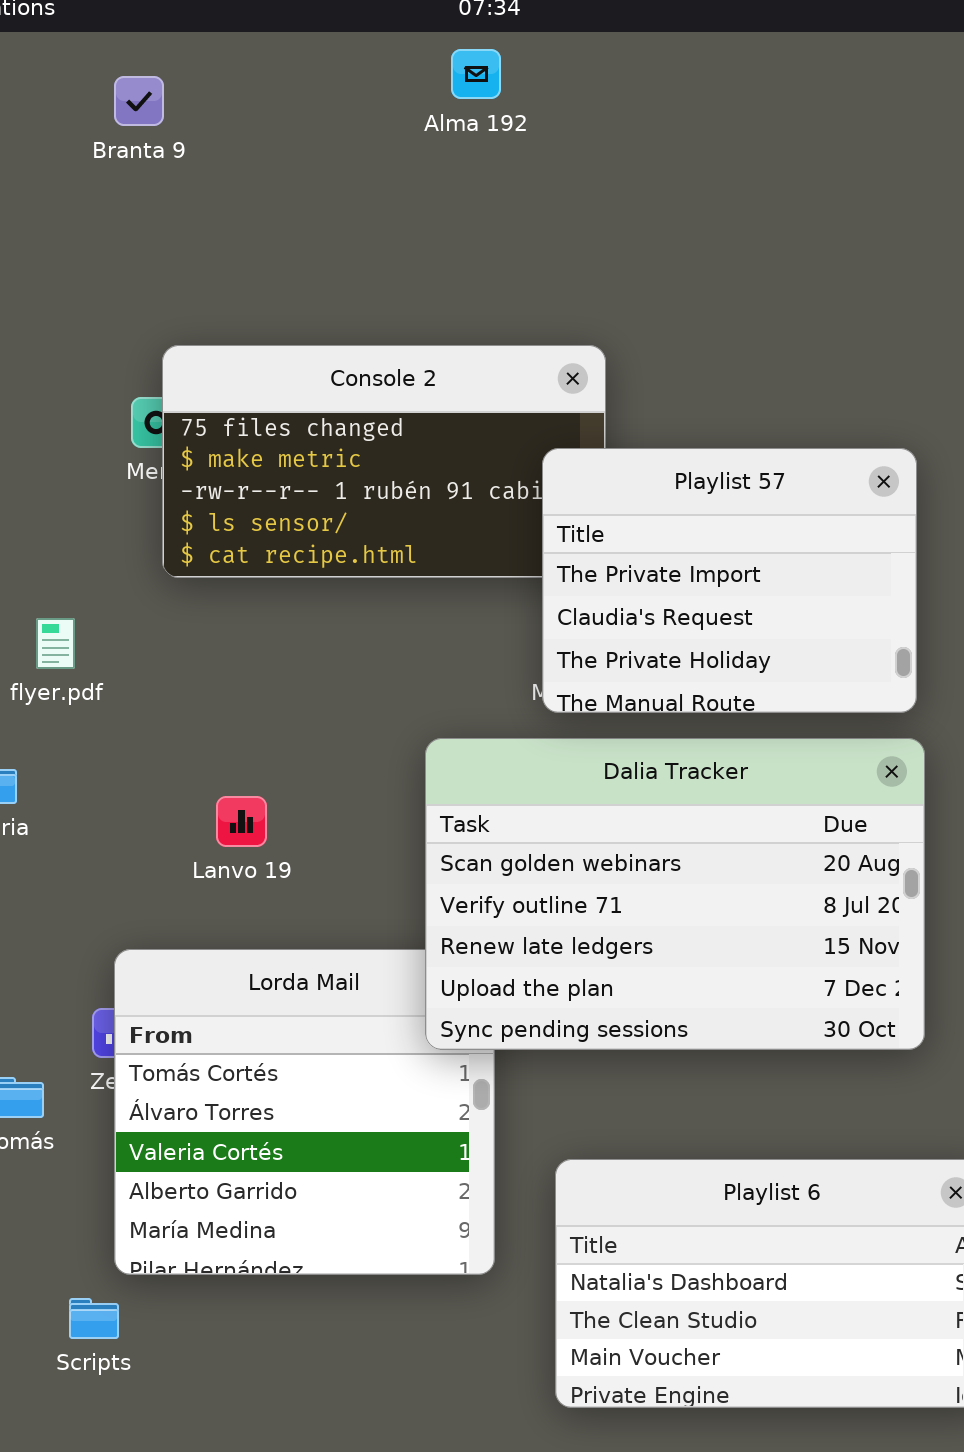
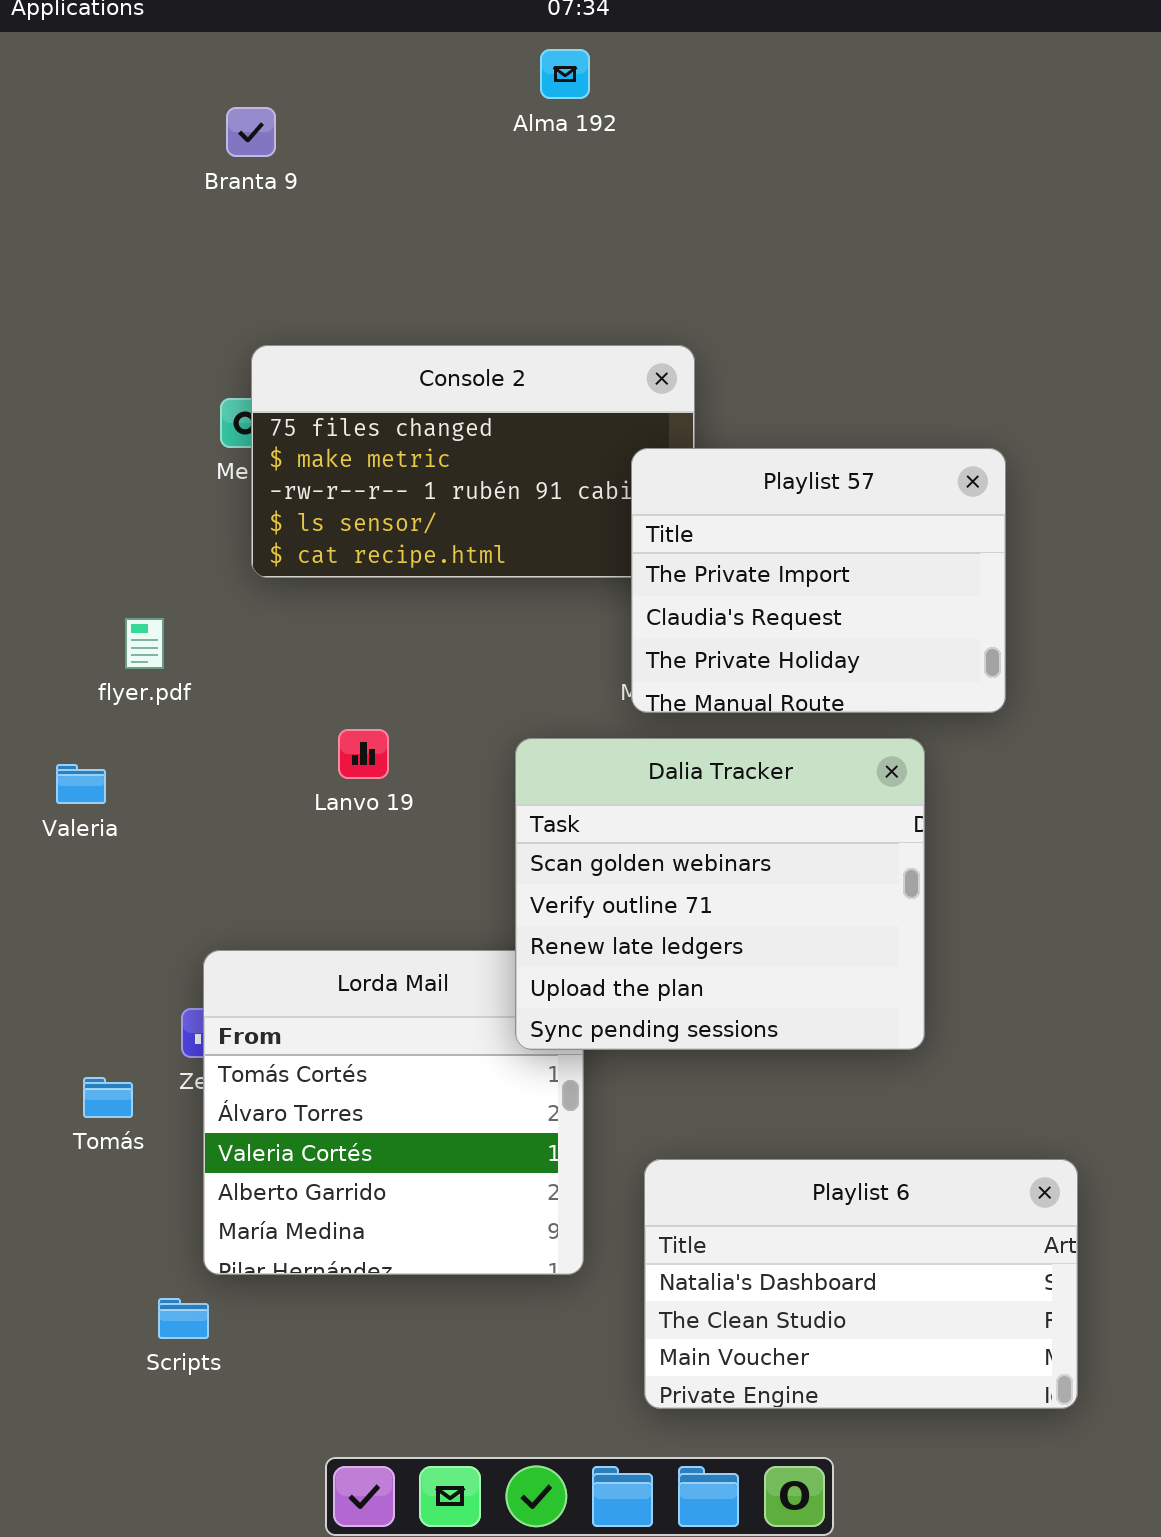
Branta 9: [114,76,164,126] -> [226,107,276,157], moved
Dalia Tracker: [425,738,925,1050] -> [515,738,925,1050], resized
Lanvo 19: [216,796,267,847] -> [338,729,389,779], moved

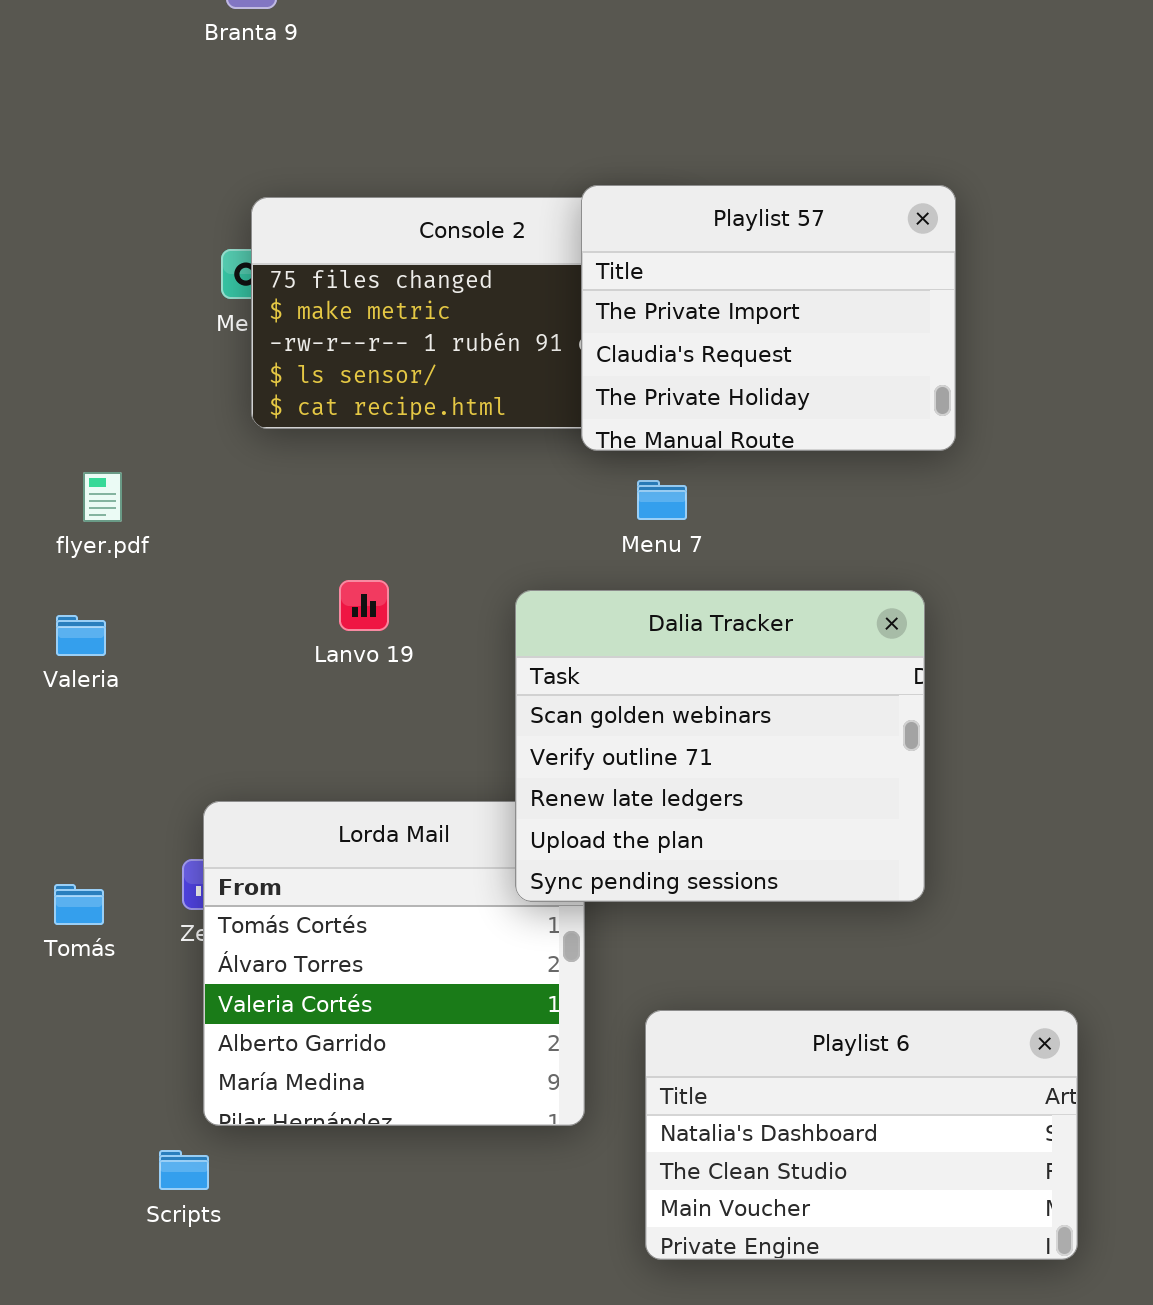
Playlist 57: [631,448,1006,713] -> [581,185,956,451], moved
flyer.pdf: [125,618,164,669] -> [83,472,122,522], moved
Tomás: [83,1077,133,1118] -> [54,884,104,925], moved

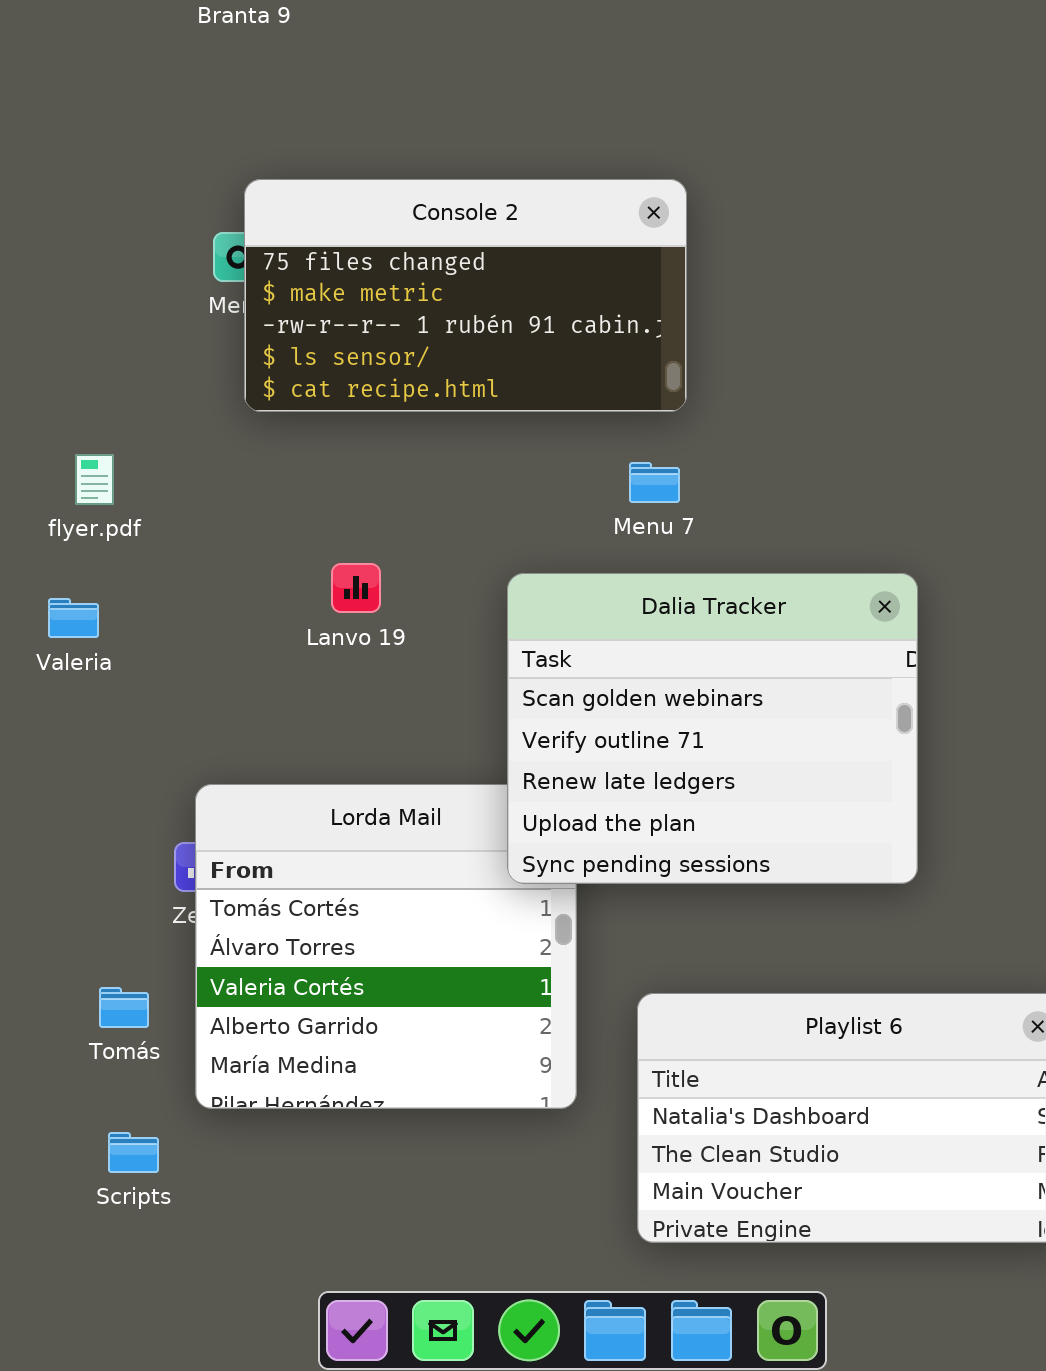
Playlist 57: [581,185,956,451] -> none, closed
Tomás: [54,884,104,925] -> [99,987,149,1028], moved
Scripts: [159,1150,209,1190] -> [108,1132,159,1173], moved

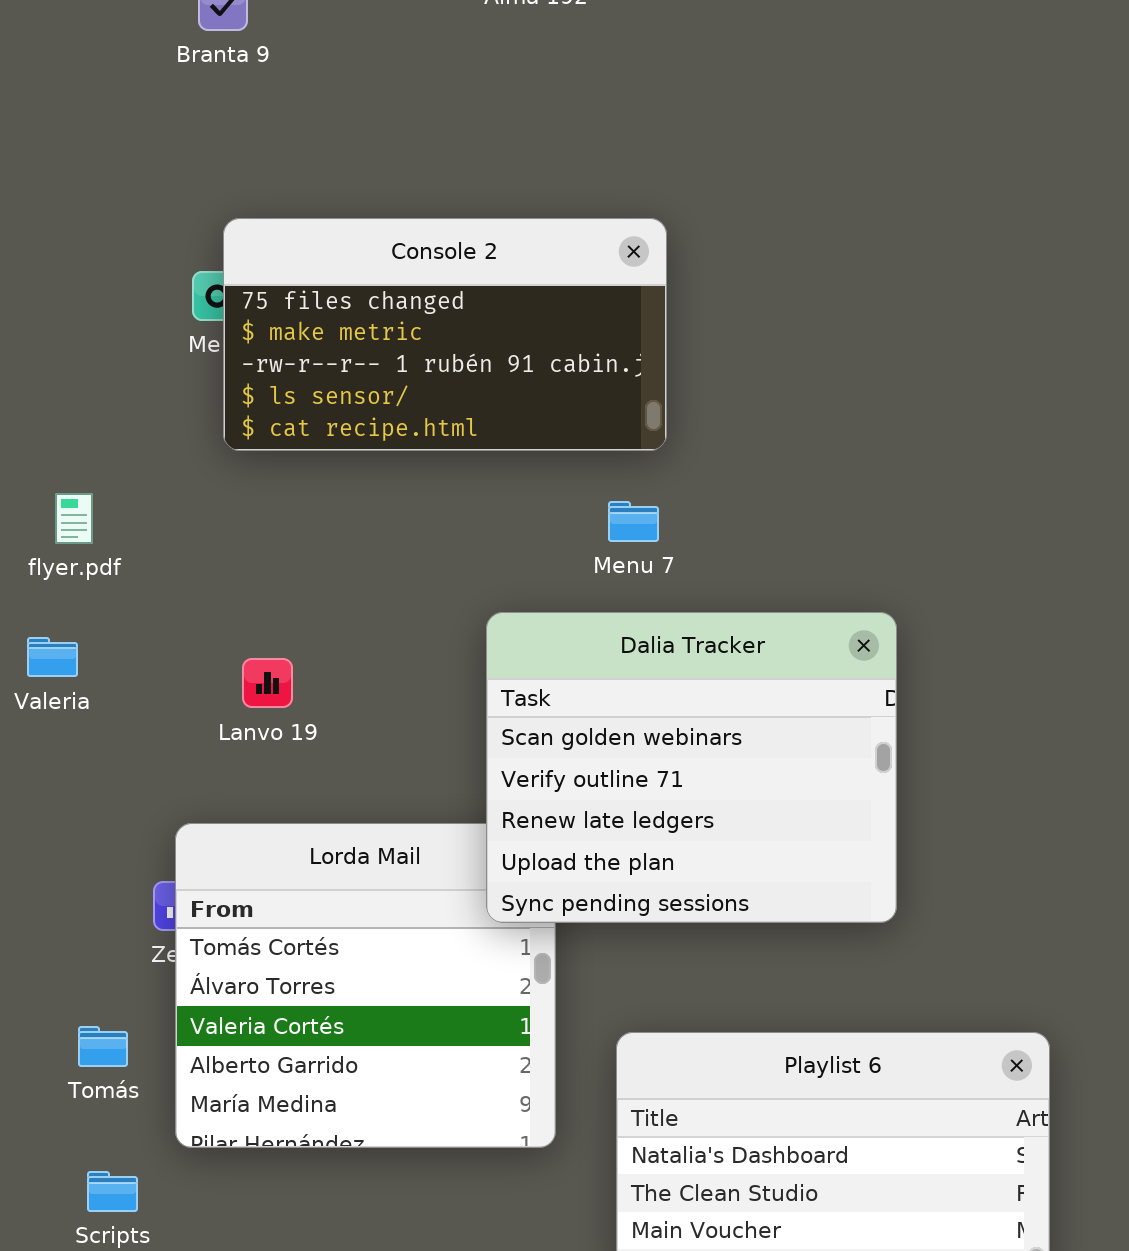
Lanvo 19: [331,563,381,613] -> [242,658,293,708], moved

